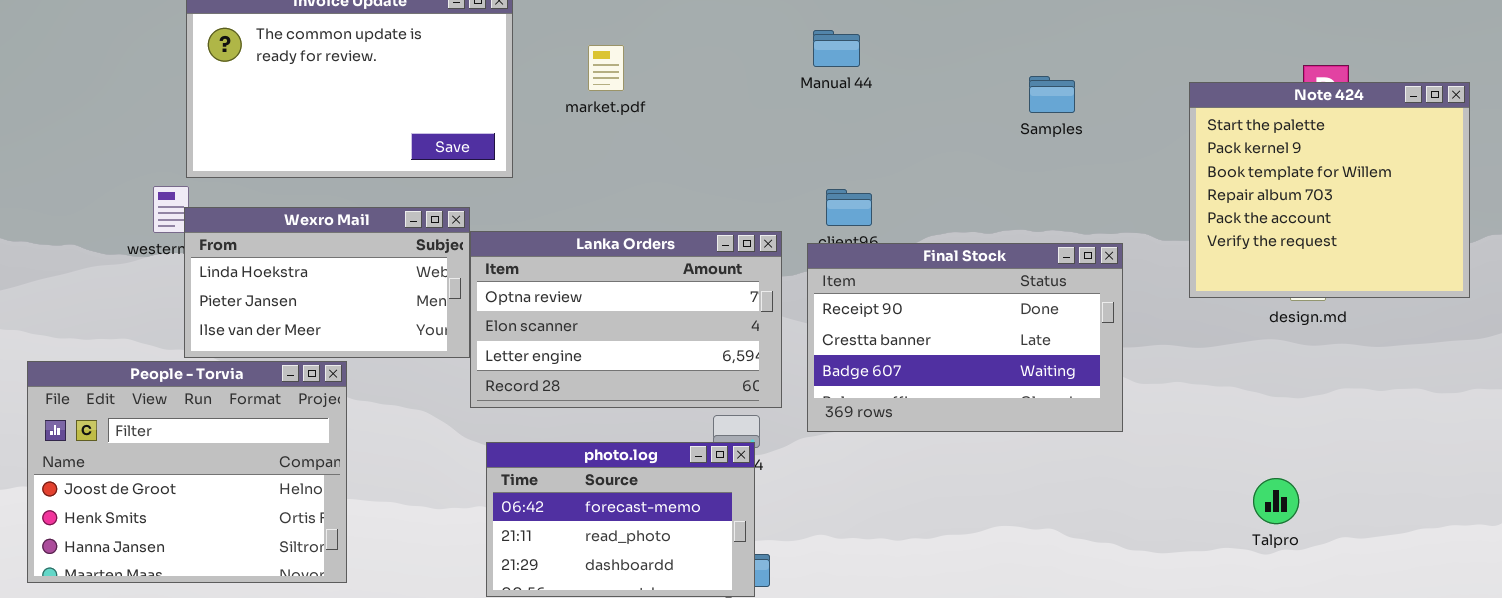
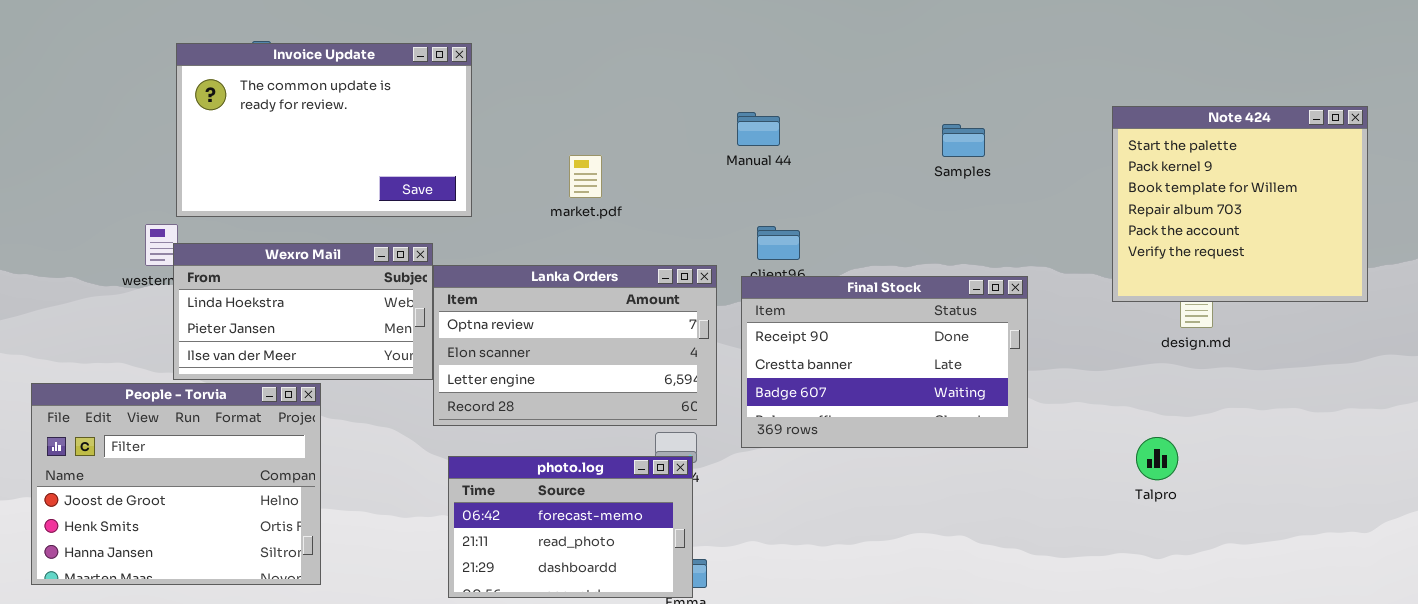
Manual 44: [813,30,860,67] -> [737,112,780,146], moved
market.pdf: [588,45,624,91] -> [569,155,602,198], moved
Note 424: [1189,82,1470,298] -> [1112,106,1368,302], moved
Talpro: [1253,478,1299,524] -> [1136,437,1178,480], moved

